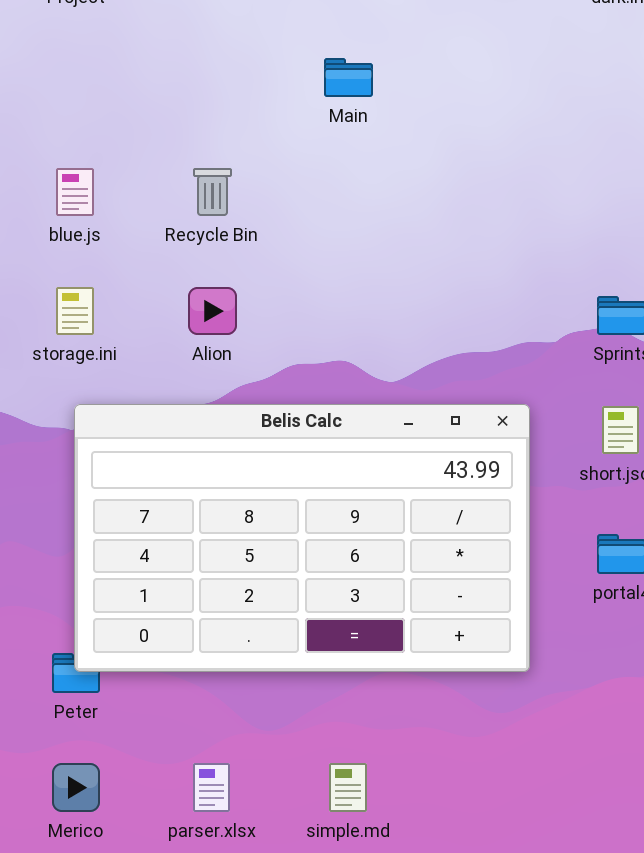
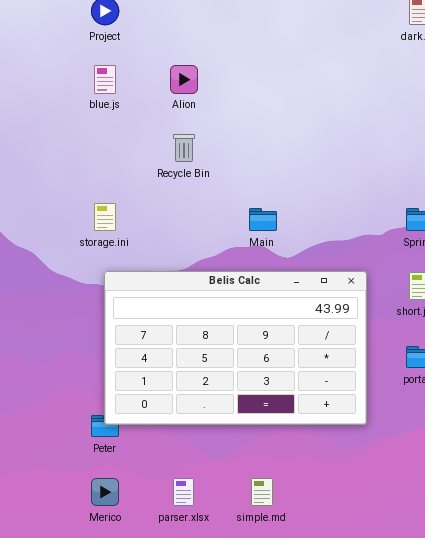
Main: [324,58,373,97] -> [249,208,277,231], moved
blue.js: [56,168,94,216] -> [94,65,116,94], moved
Alion: [188,287,237,335] -> [170,65,198,94], moved

